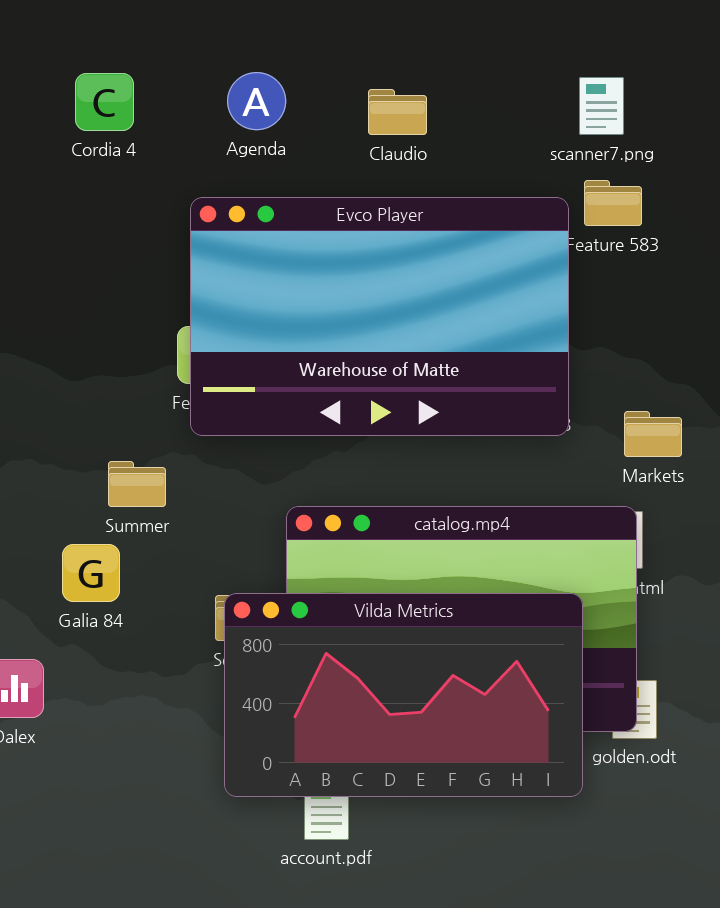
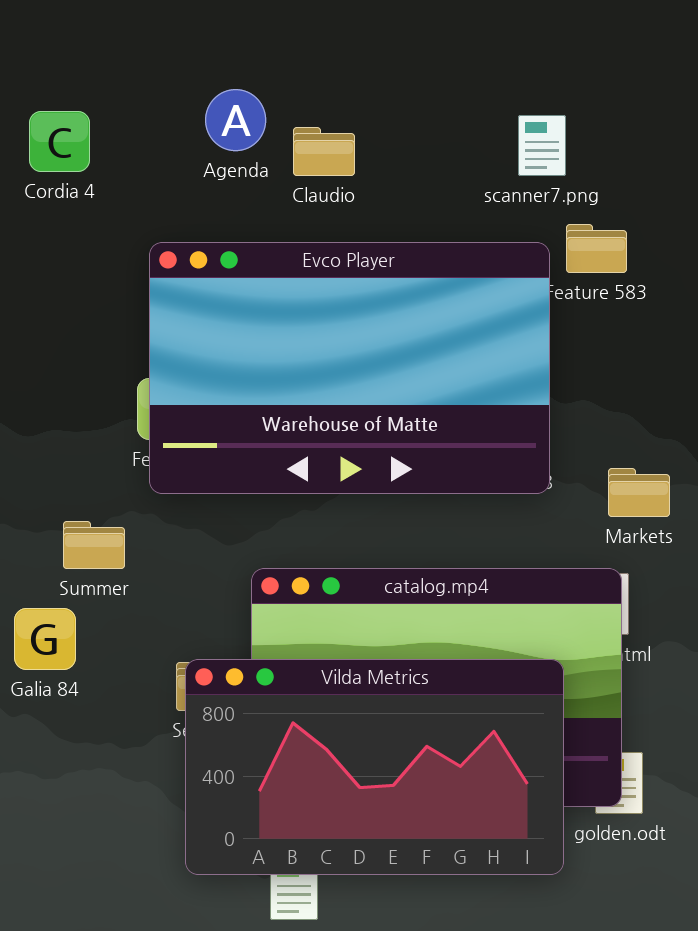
Agenda: [227,72,286,130] -> [205,89,266,151], moved
scanner7.png: [579,77,624,135] -> [518,115,566,176], moved
Claudio: [368,89,427,135] -> [293,127,355,176], moved

